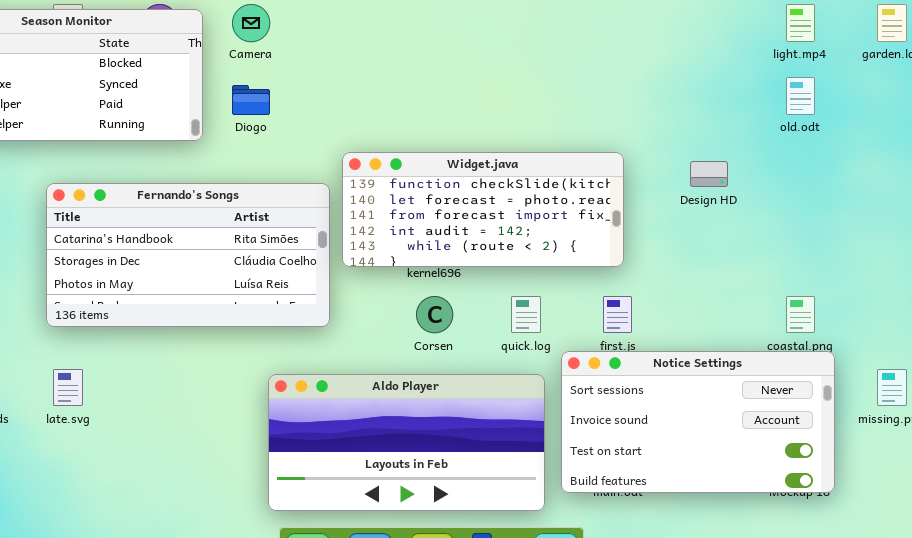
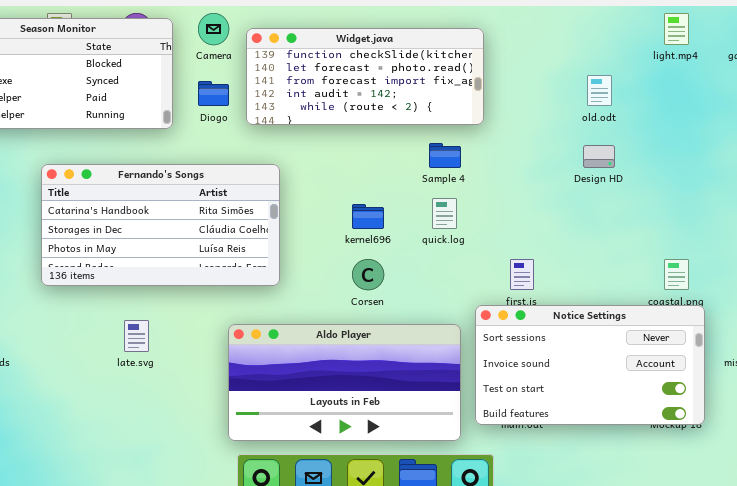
old.odt: [786,77,815,115] -> [587,75,612,106], moved
Widget.java: [342,152,624,267] -> [246,28,484,125], moved
quick.log: [511,296,541,333] -> [432,198,457,229], moved
late.svg: [53,369,83,406] -> [124,320,149,352], moved

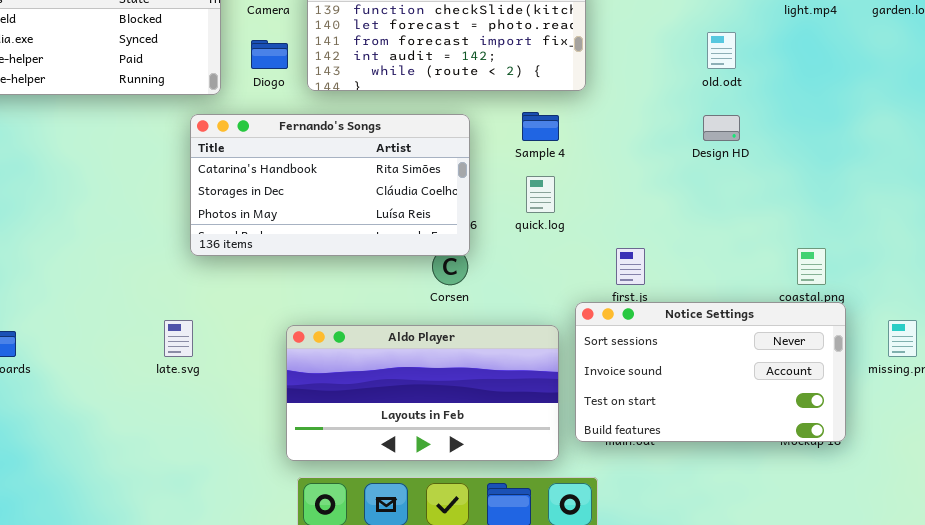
Fernando's Songs: [41,164,280,286] -> [190,114,470,256], moved

